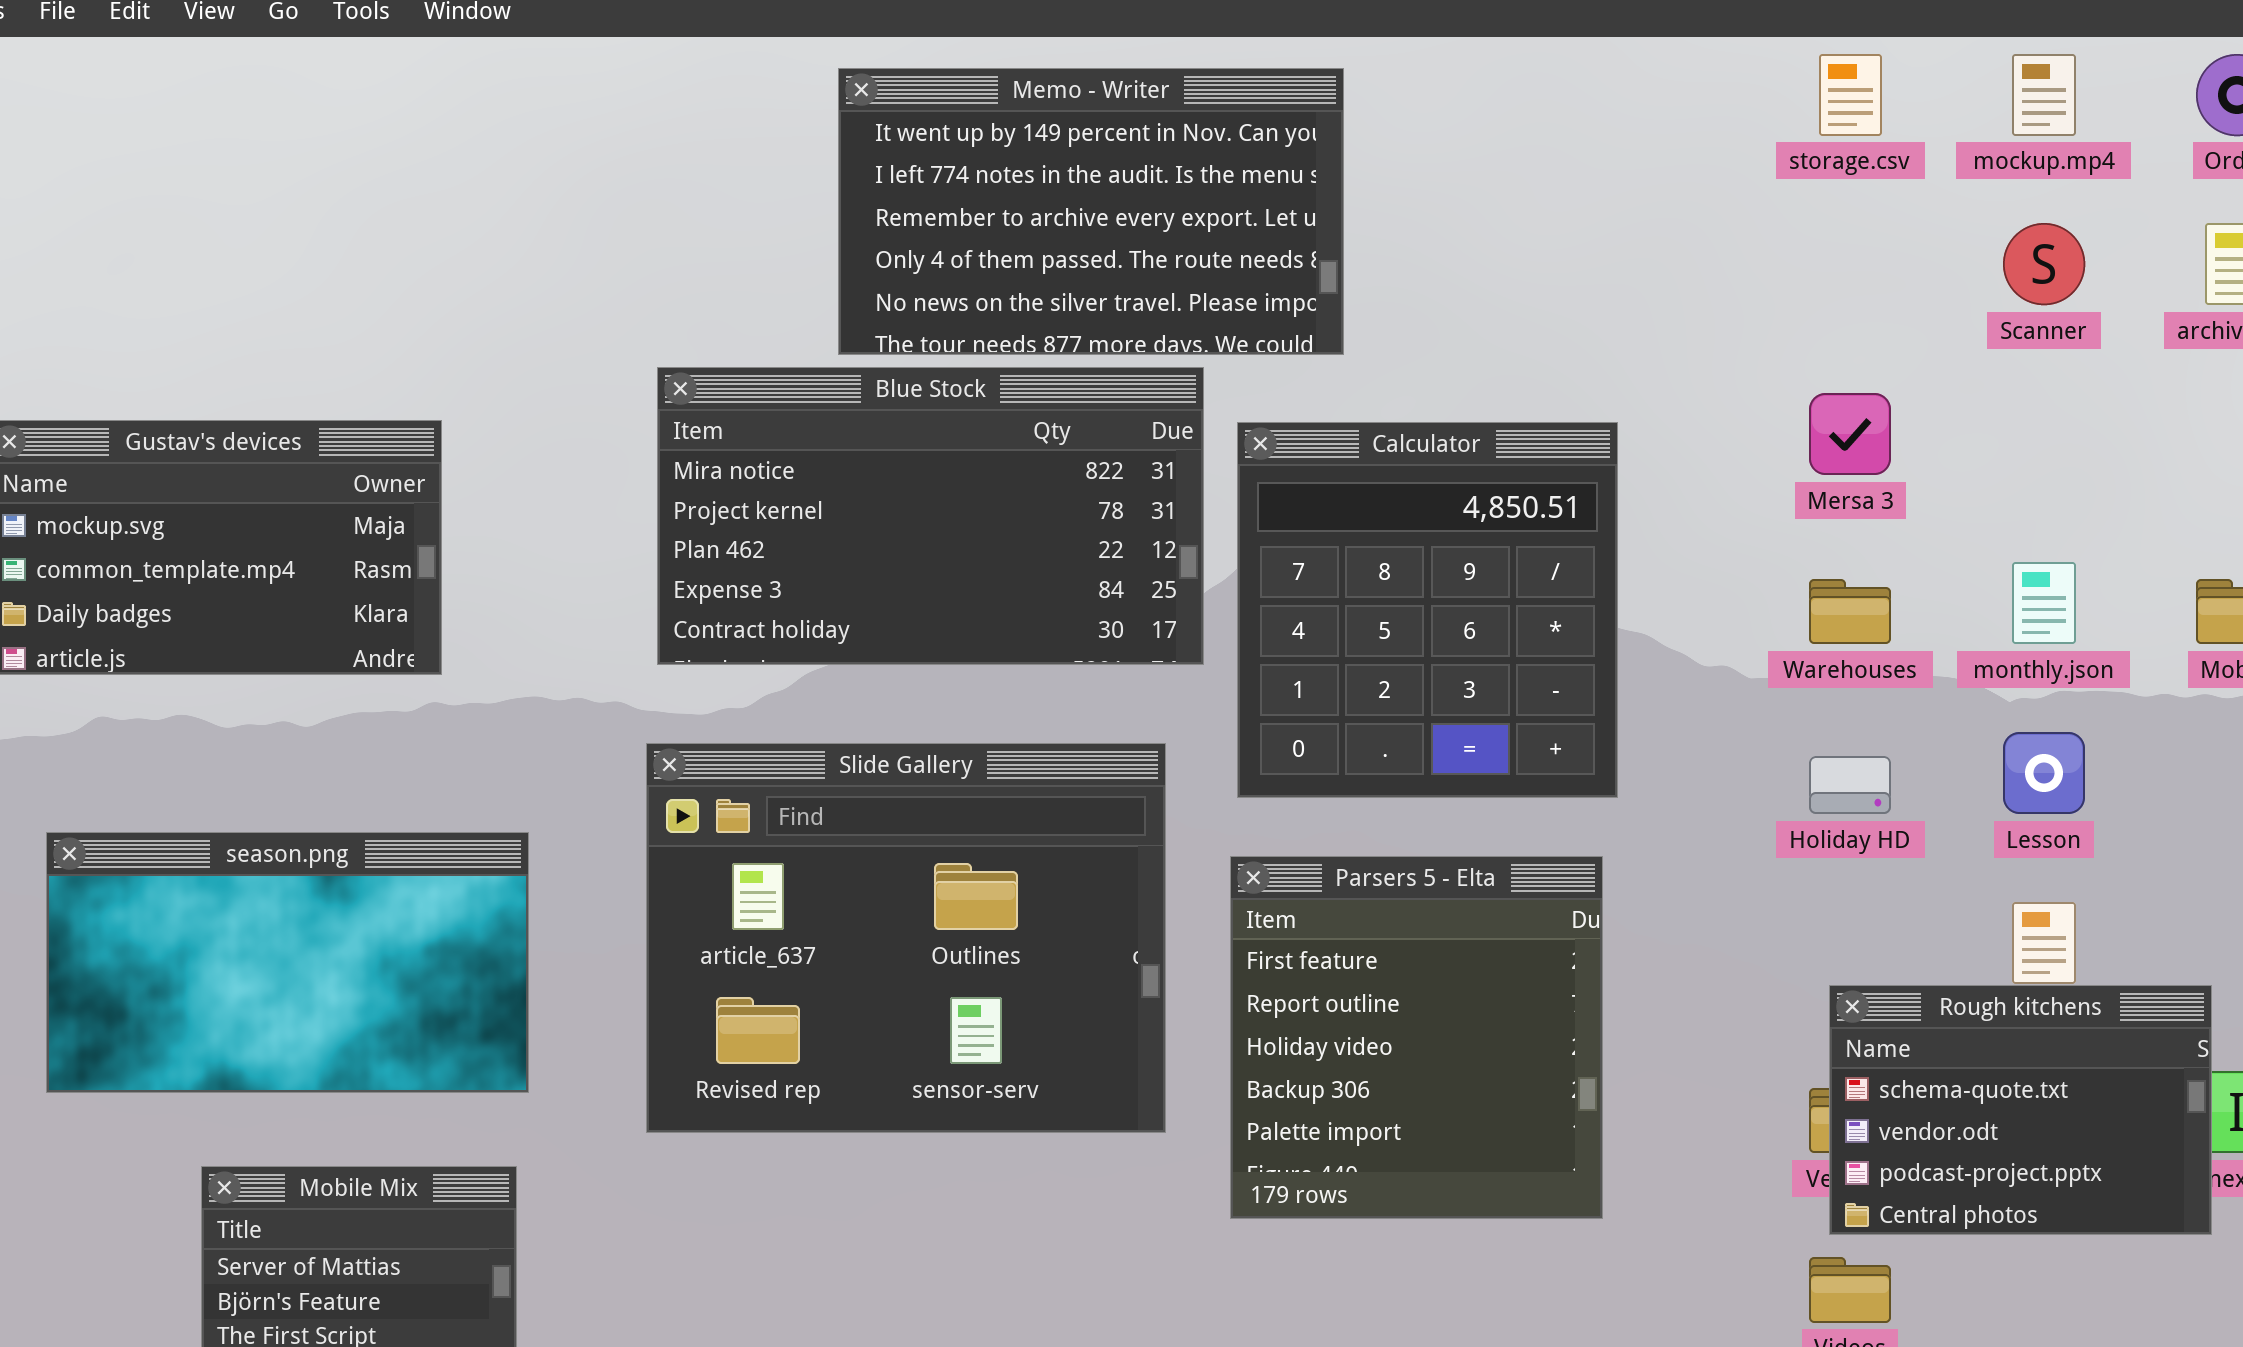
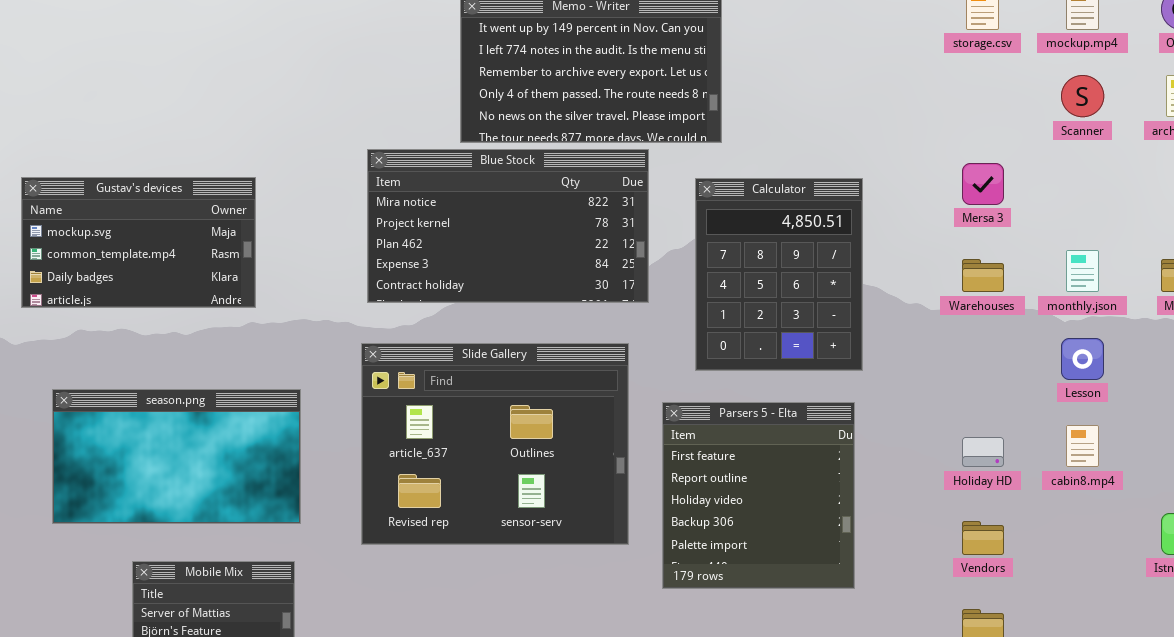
Calculator: [1237,422,1618,798] -> [695,178,863,371], resized
Holiday HD: [1809,756,1891,814] -> [962,437,1004,467], moved
Rough kitchens: [1829,985,2212,1235] -> none, closed

